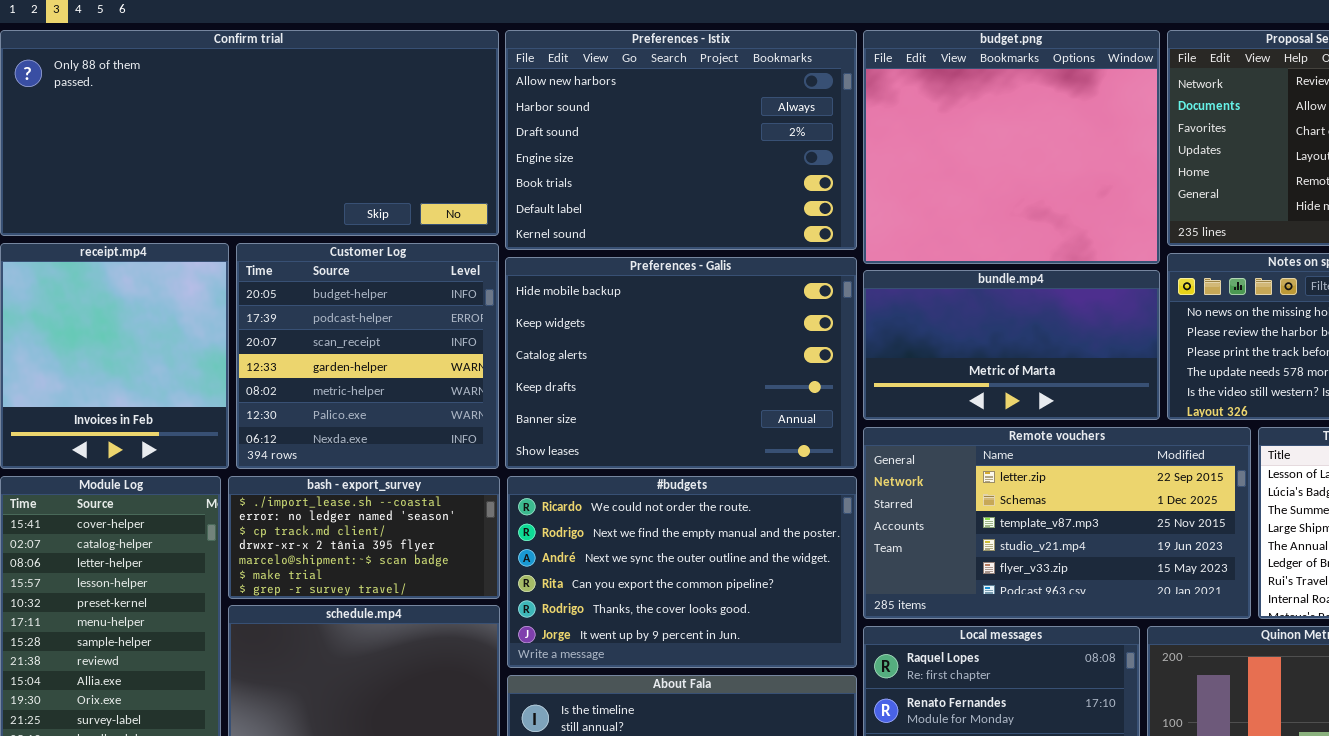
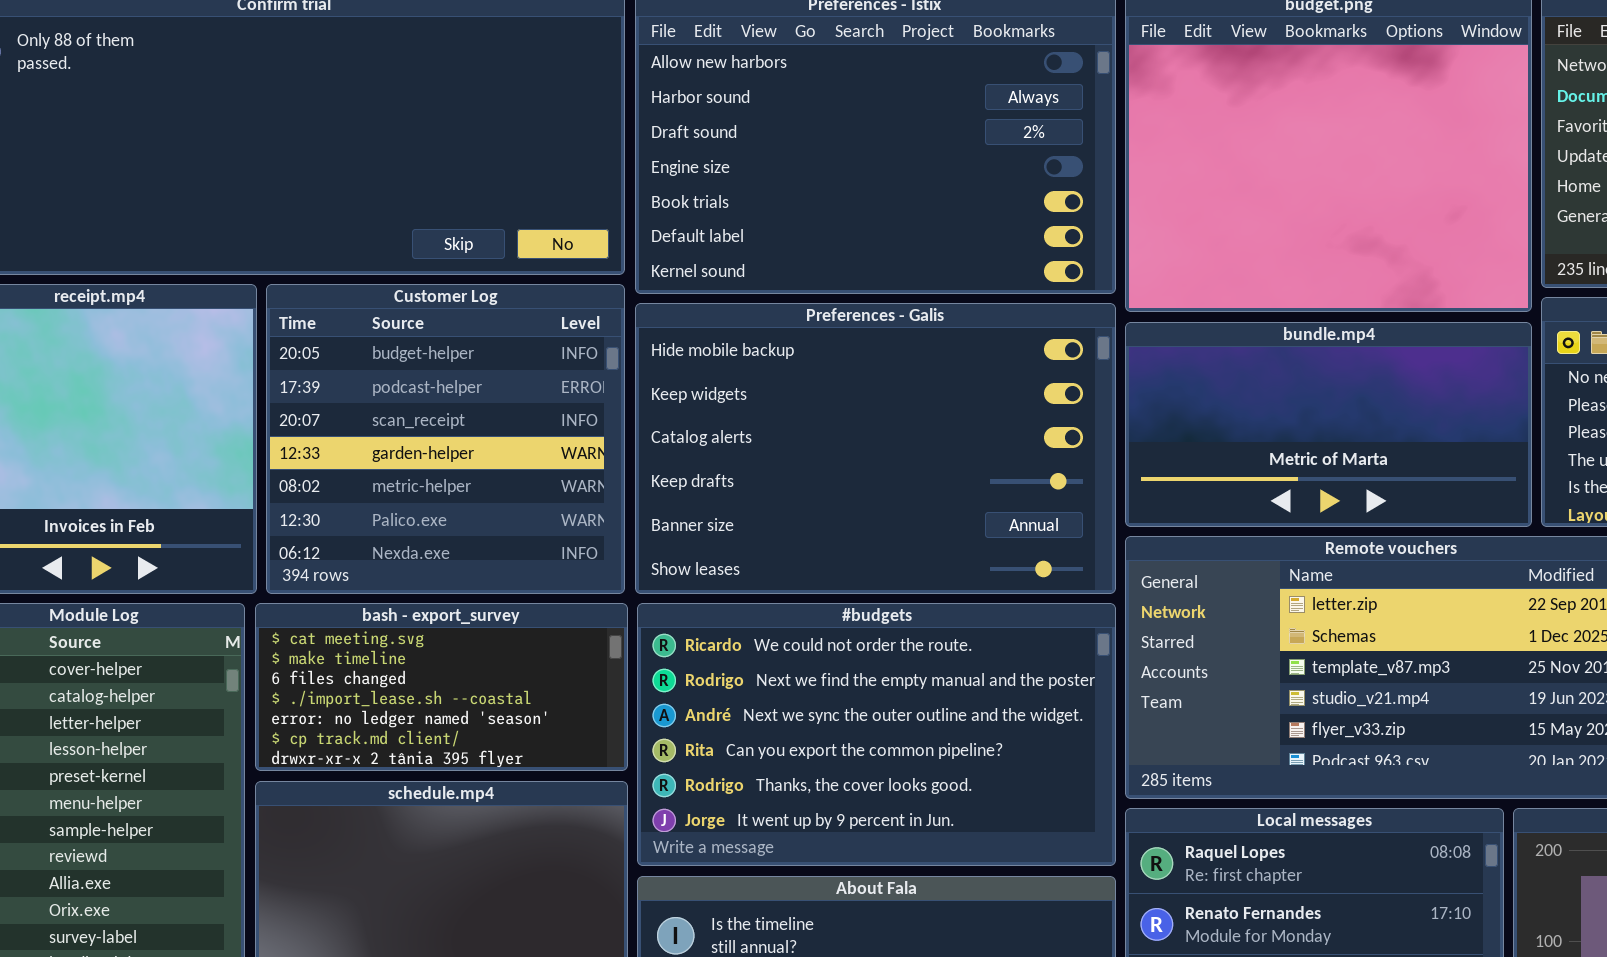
bash - export_survey: [228,476,500,599] -> [255,603,628,771], scrolled up 3 rows

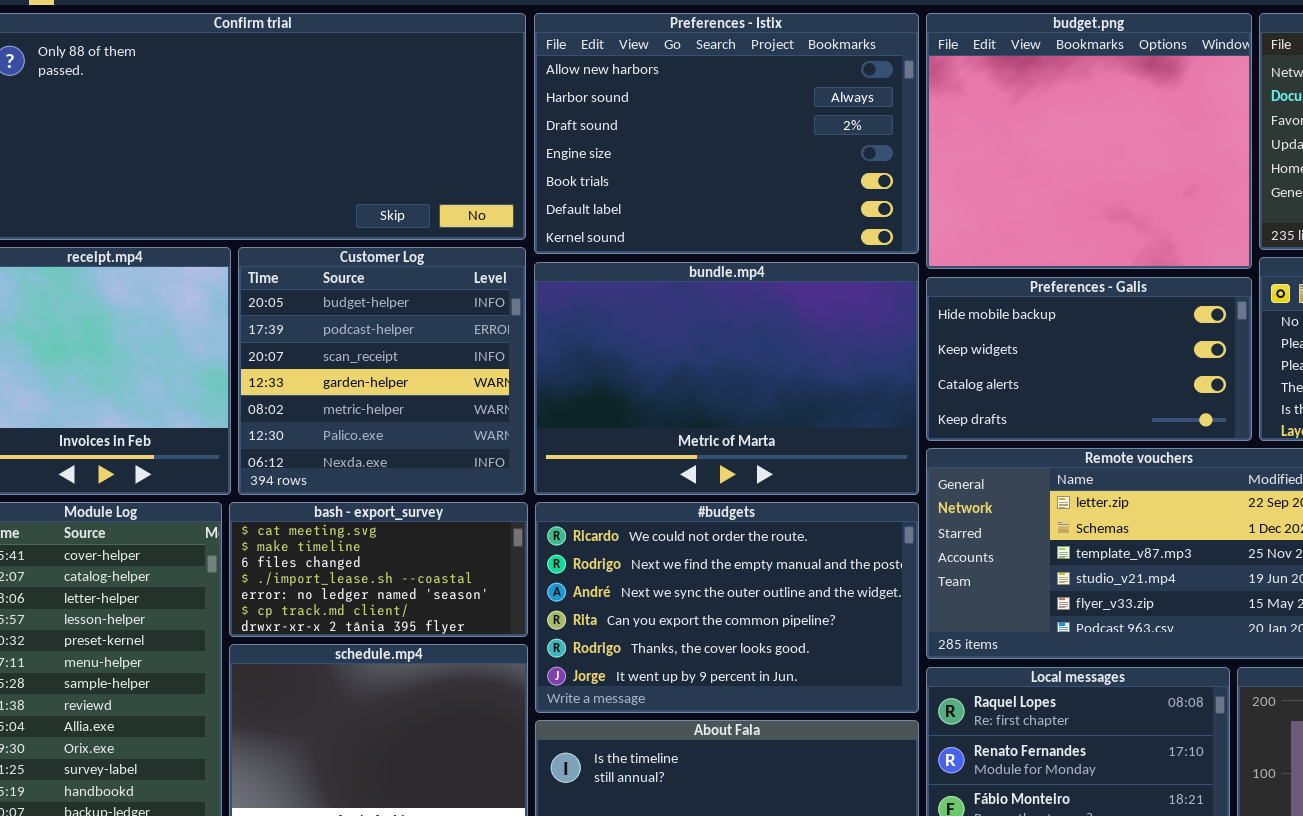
Preferences - Galis: [635,303,1116,594] -> [926,277,1252,441], moved, resized
bundle.mp4: [1125,322,1532,527] -> [534,262,919,495], moved, resized

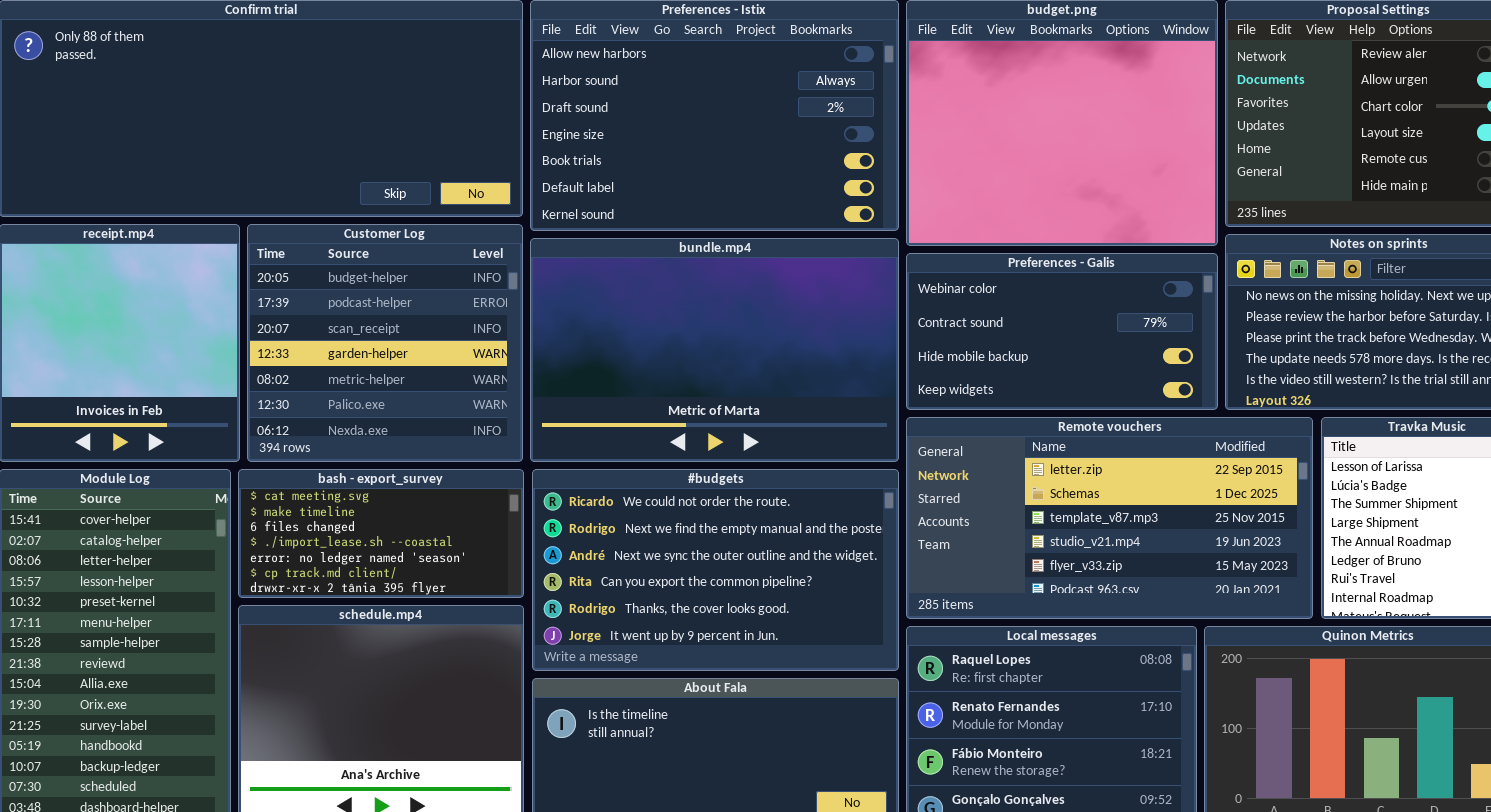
Preferences - Galis: [926,277,1252,441] -> [906,253,1218,410], scrolled up 2 rows

